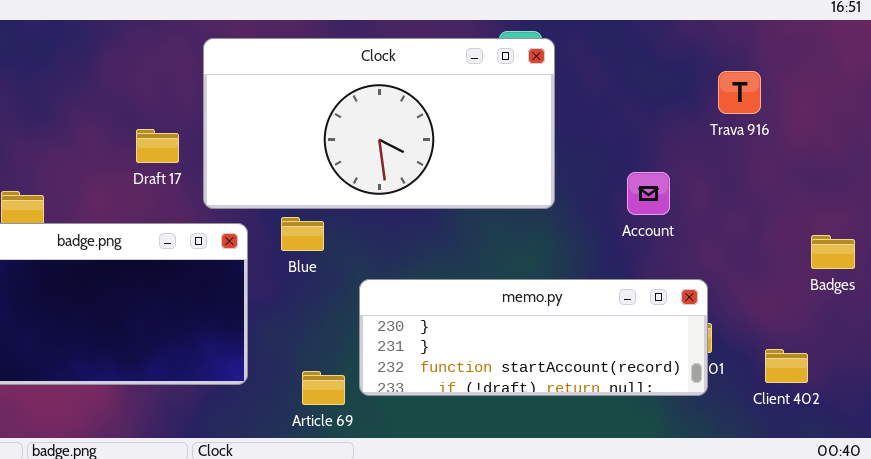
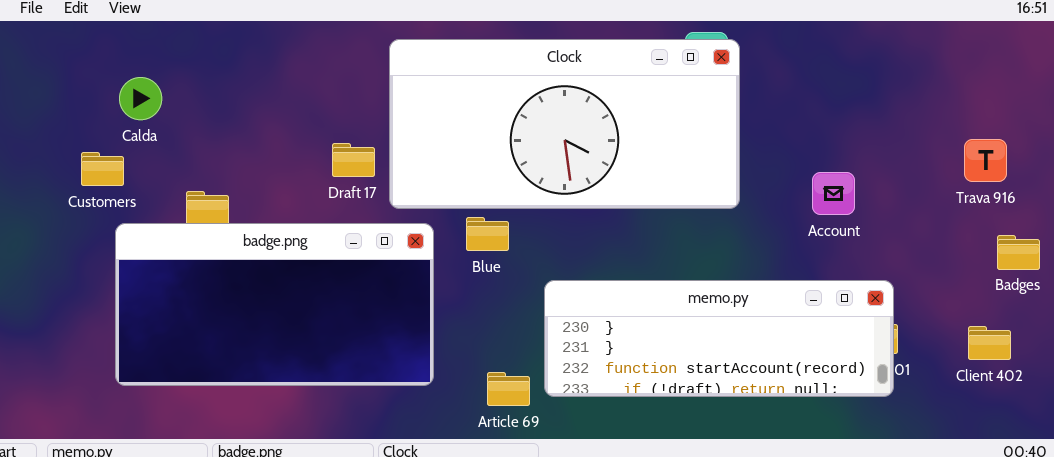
Trava 916: [718,71,761,114] -> [964,139,1007,182], moved
Draft 17: [136,129,179,163] -> [332,143,375,177], moved
Client 402: [765,349,808,383] -> [968,326,1011,360], moved

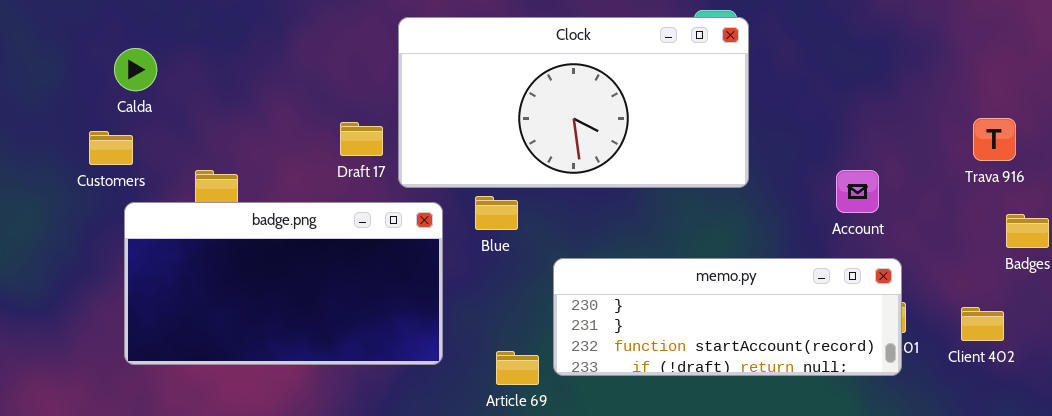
Calda: [119,77,162,120] -> [114,48,157,91], moved
Account: [812,172,855,215] -> [836,170,879,213], moved
Client 402: [968,326,1011,360] -> [961,307,1004,341], moved

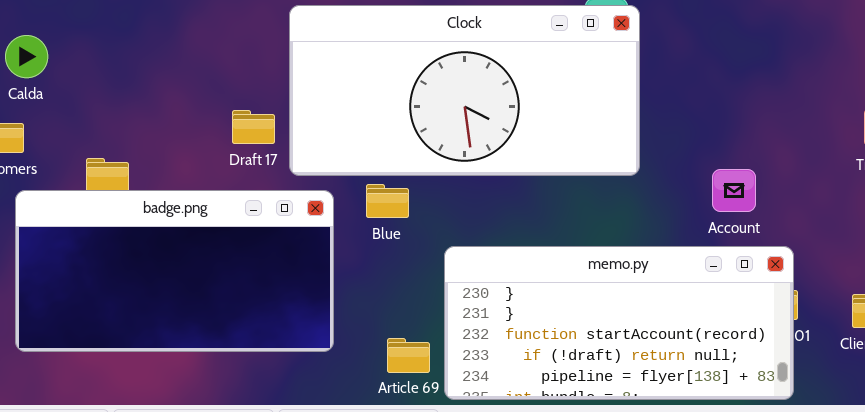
Account: [836,170,879,213] -> [712,169,756,212], moved
memo.py: [553,258,902,376] -> [444,246,794,400], resized

